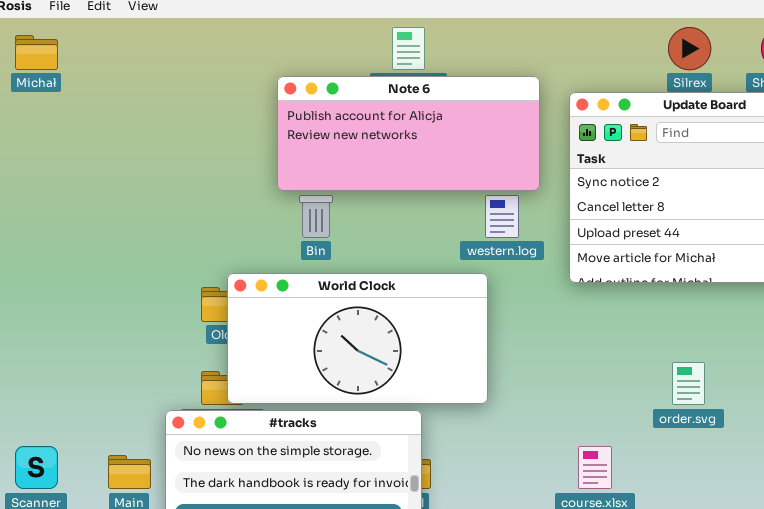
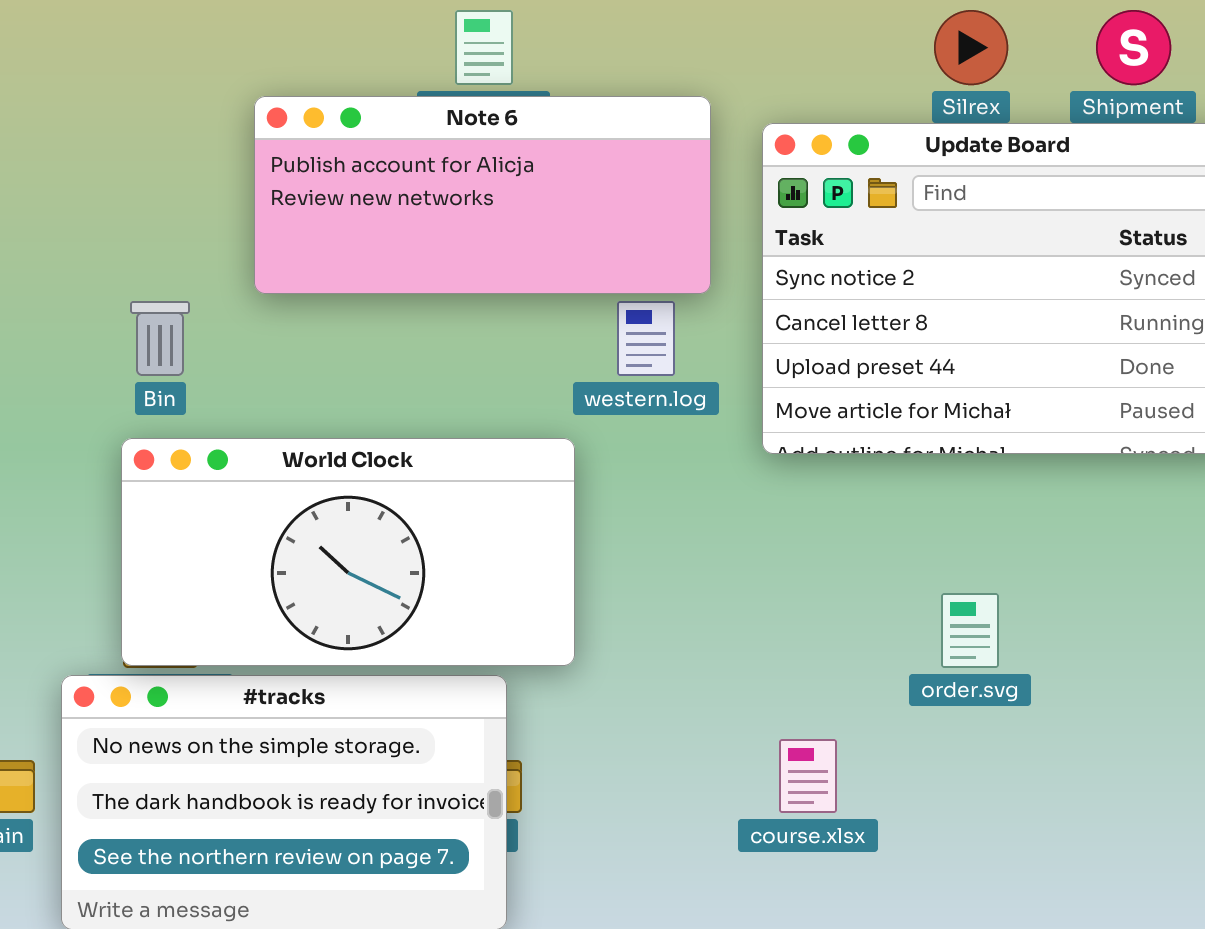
Bin: [299,195,333,238] -> [130,301,190,376], moved
World Clock: [227,273,488,404] -> [121,438,575,666], moved

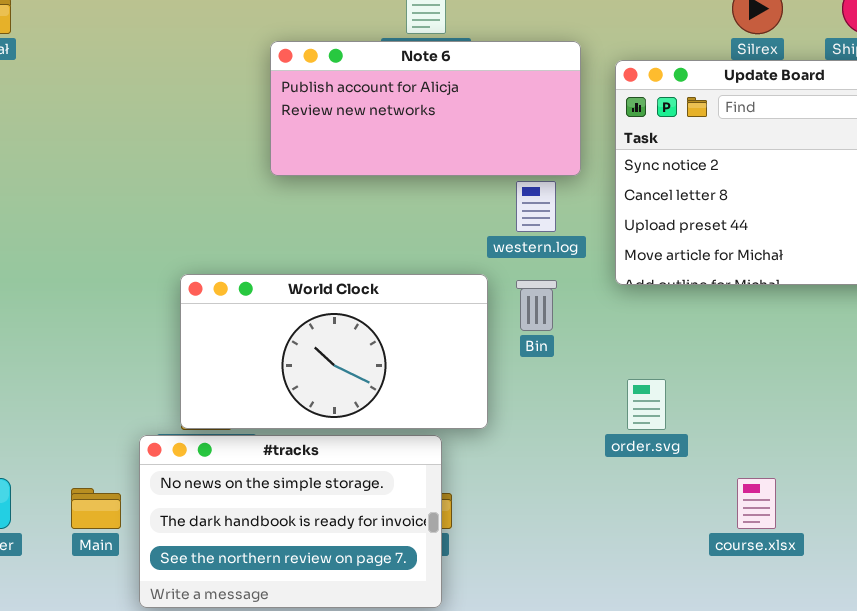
Bin: [130,301,190,376] -> [516,280,557,331], moved
order.svg: [941,593,999,668] -> [627,379,666,430], moved
course.xlsx: [779,739,837,813] -> [737,478,776,529], moved

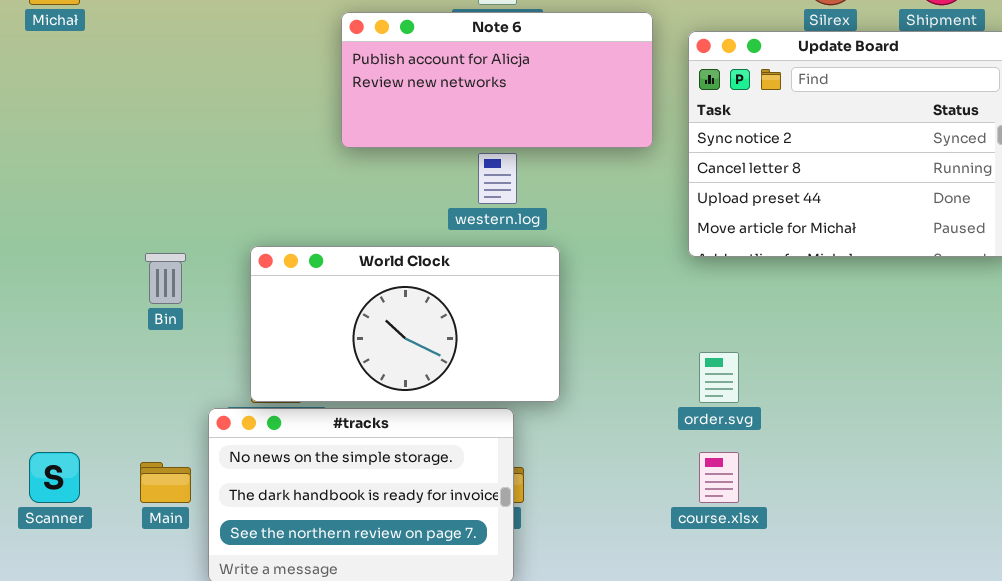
western.log: [516,181,556,232] -> [478,153,517,204], moved
Bin: [516,280,557,331] -> [145,253,186,304], moved
course.xlsx: [737,478,776,529] -> [699,452,739,503], moved

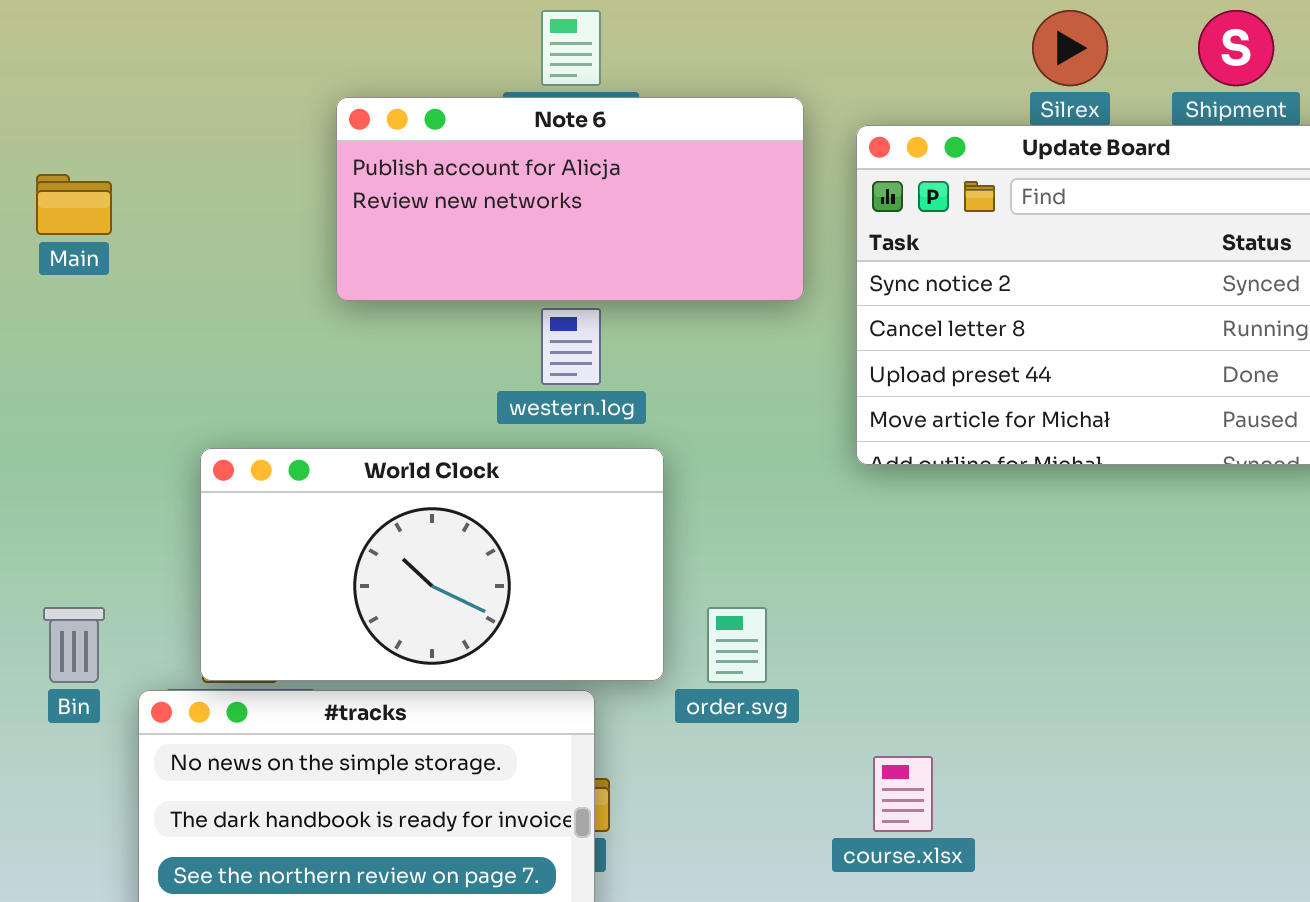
Bin: [145,253,186,304] -> [43,607,105,683], moved
order.svg: [699,352,739,403] -> [707,607,767,683], moved
Main: [140,462,191,503] -> [36,174,112,235], moved

